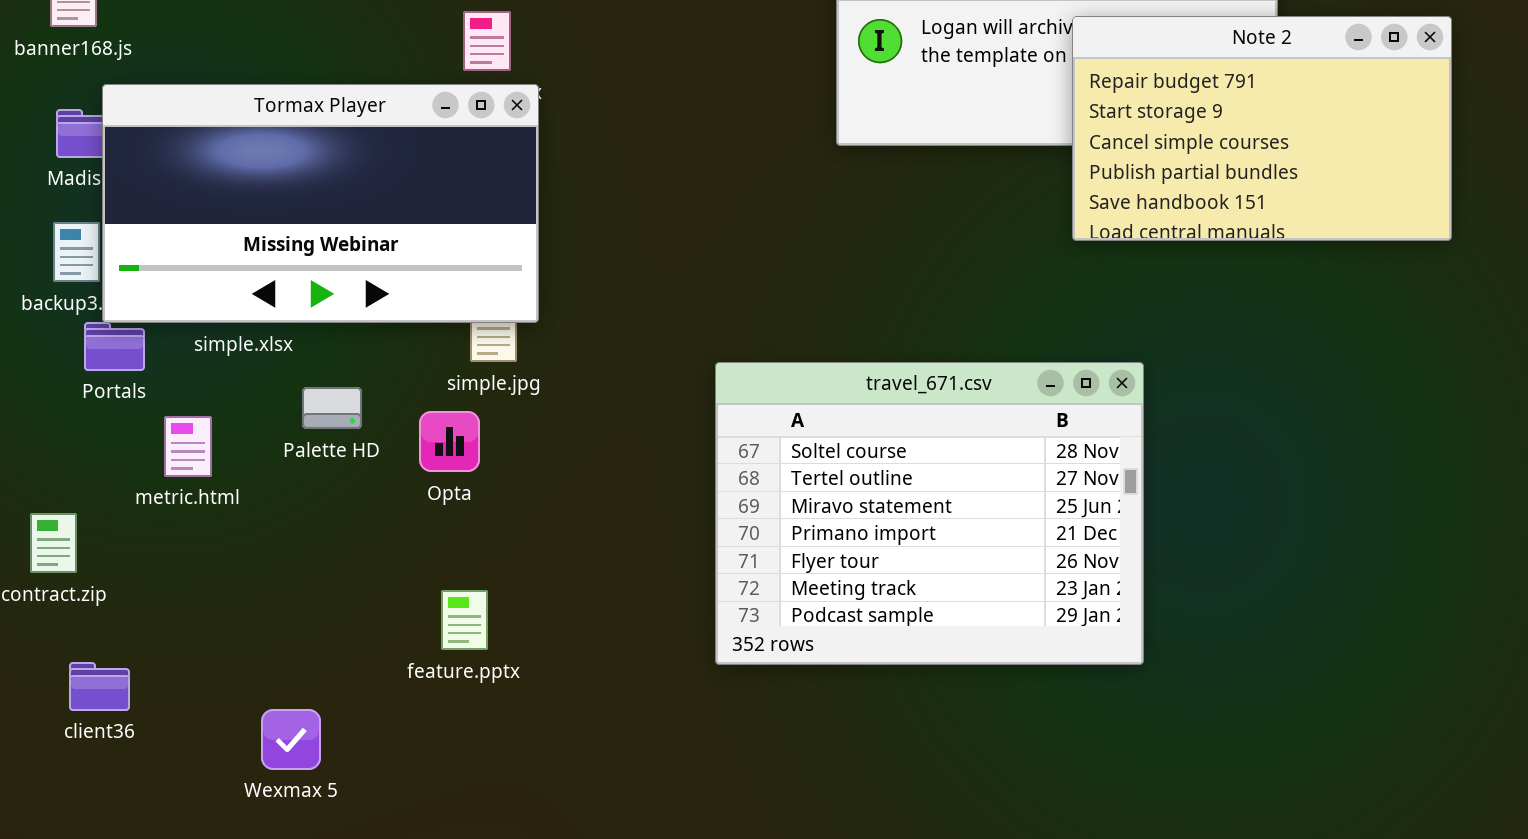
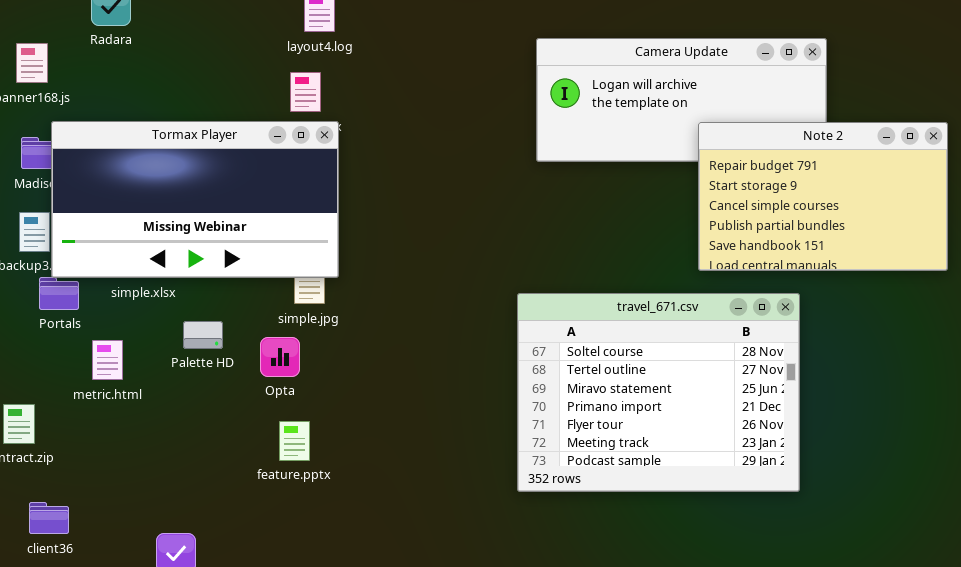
Note 2: [1072,16,1452,241] -> [698,122,948,271], moved
travel_671.csv: [715,362,1144,665] -> [517,293,800,492], moved
feature.pptx: [441,590,488,650] -> [279,421,310,461], moved

